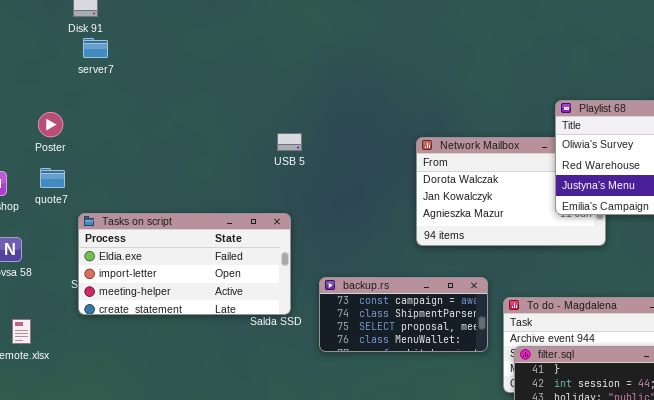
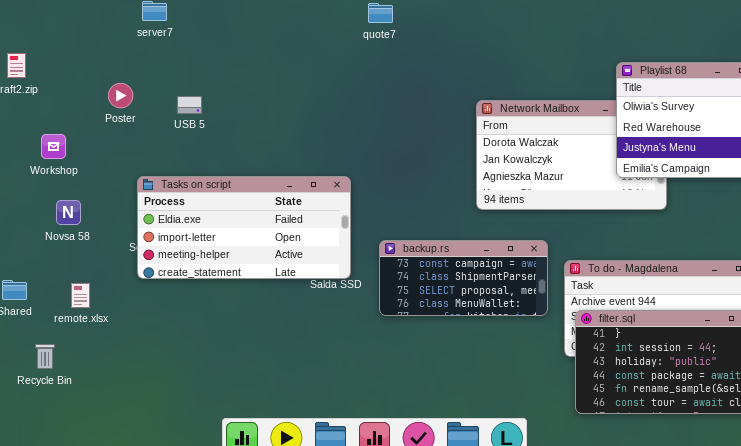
Poster: [38,112,63,137] -> [108,83,133,108], moved
USB 5: [277,133,302,151] -> [177,96,202,114], moved
quote7: [40,168,65,188] -> [368,3,393,23], moved

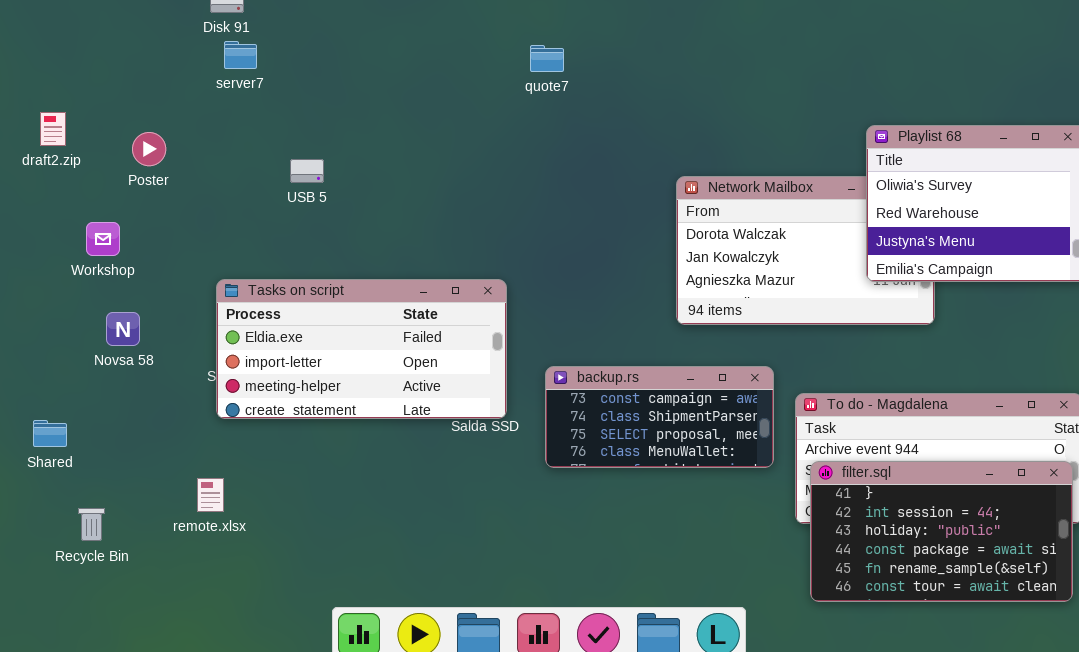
Poster: [108,83,133,108] -> [132,132,166,166], moved
USB 5: [177,96,202,114] -> [290,159,324,183], moved
remote.xlsx: [71,283,90,308] -> [197,478,224,512], moved

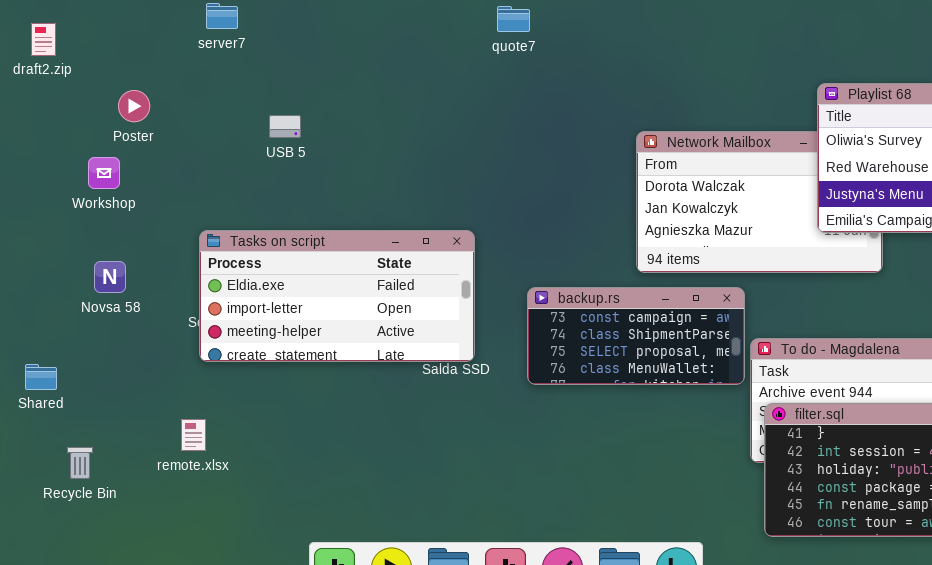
draft2.zip: [40,112,66,146] -> [31,23,56,56], moved
Workshop: [86,222,120,256] -> [88,157,120,189], moved
backup.rs: [545,366,774,468] -> [527,287,745,385], moved

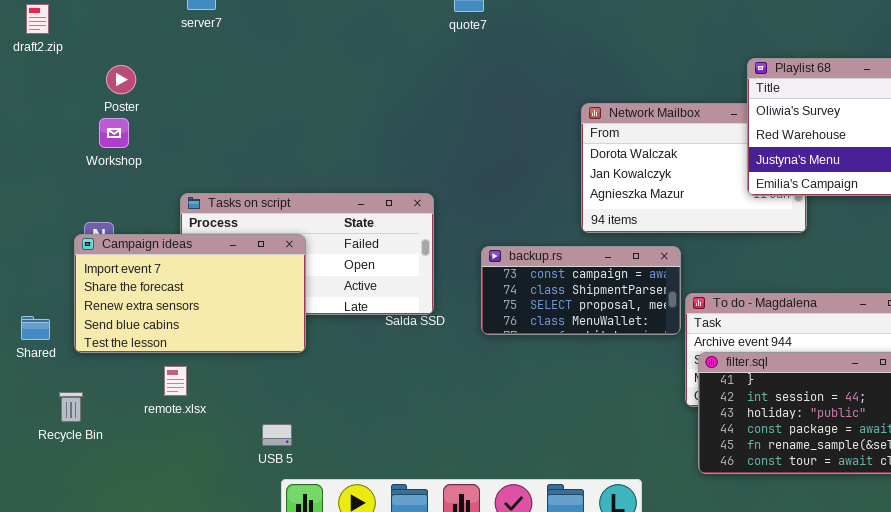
USB 5: [269,115,301,138] -> [262,424,292,446], moved
Workshop: [88,157,120,189] -> [99,118,129,148], moved
Campaign ideas: none -> [74,234,306,353], opened

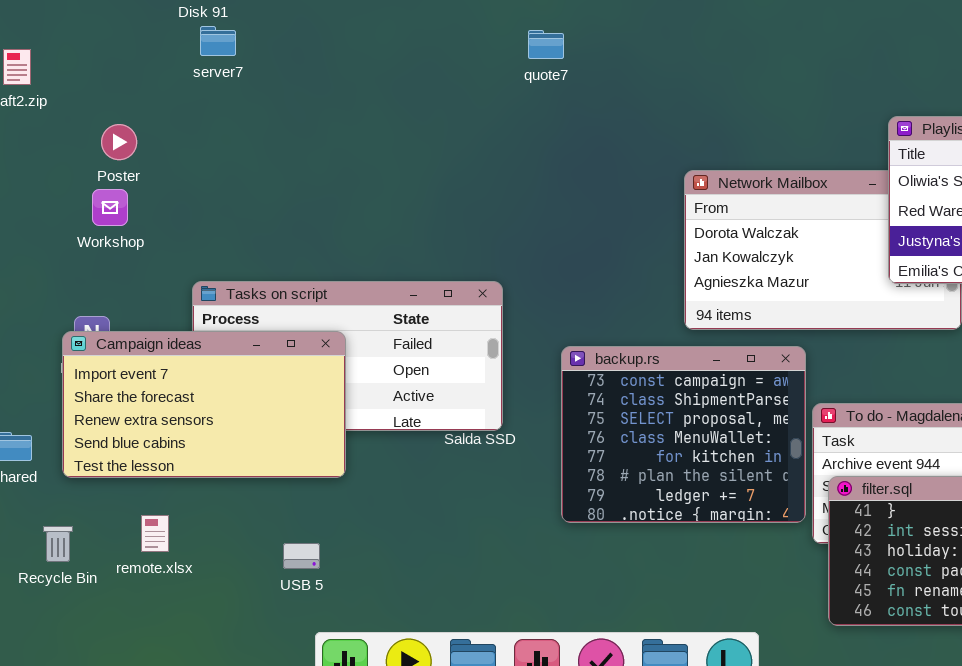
backup.rs: [481,246,681,335] -> [561,346,806,523], resized
remote.xlsx: [164,366,187,396] -> [141,515,169,552], moved
USB 5: [262,424,292,446] -> [283,543,320,569], moved

